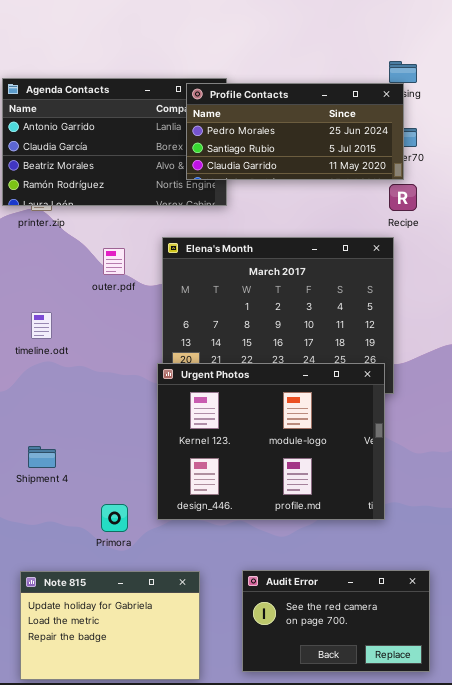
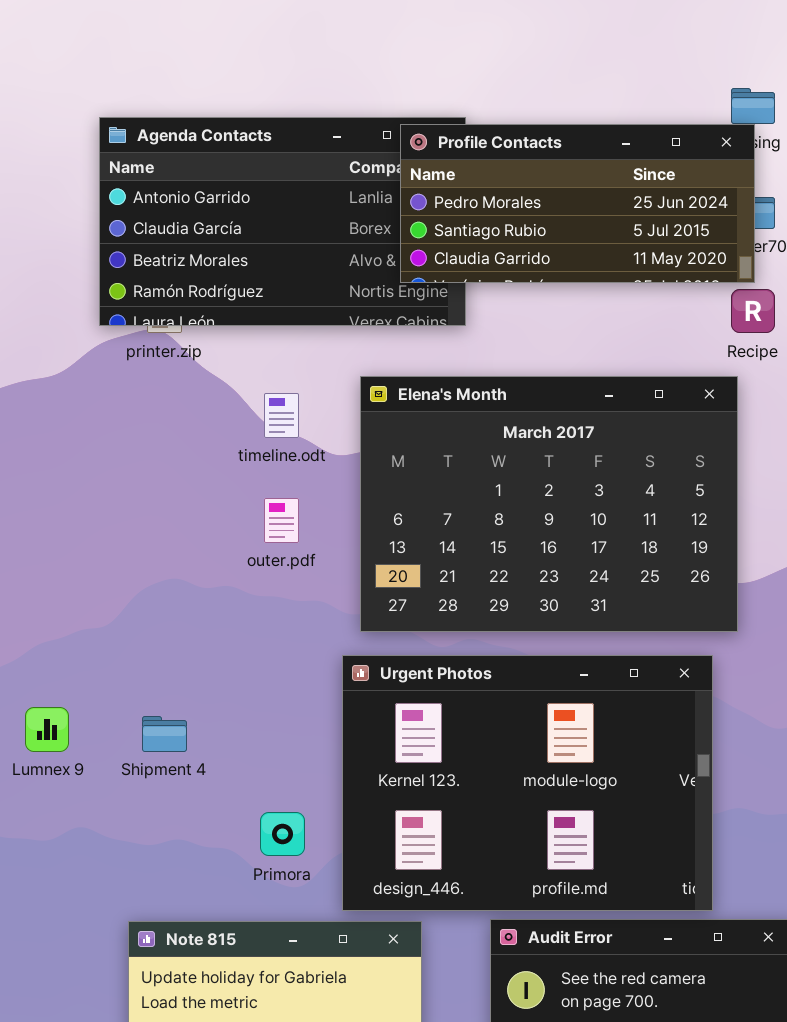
outer.pdf: [103,248,125,275] -> [264,498,299,543], moved
timeline.odt: [31,312,52,339] -> [264,393,299,438], moved
Urgent Photos: [157,363,385,520] -> [342,655,713,911], moved

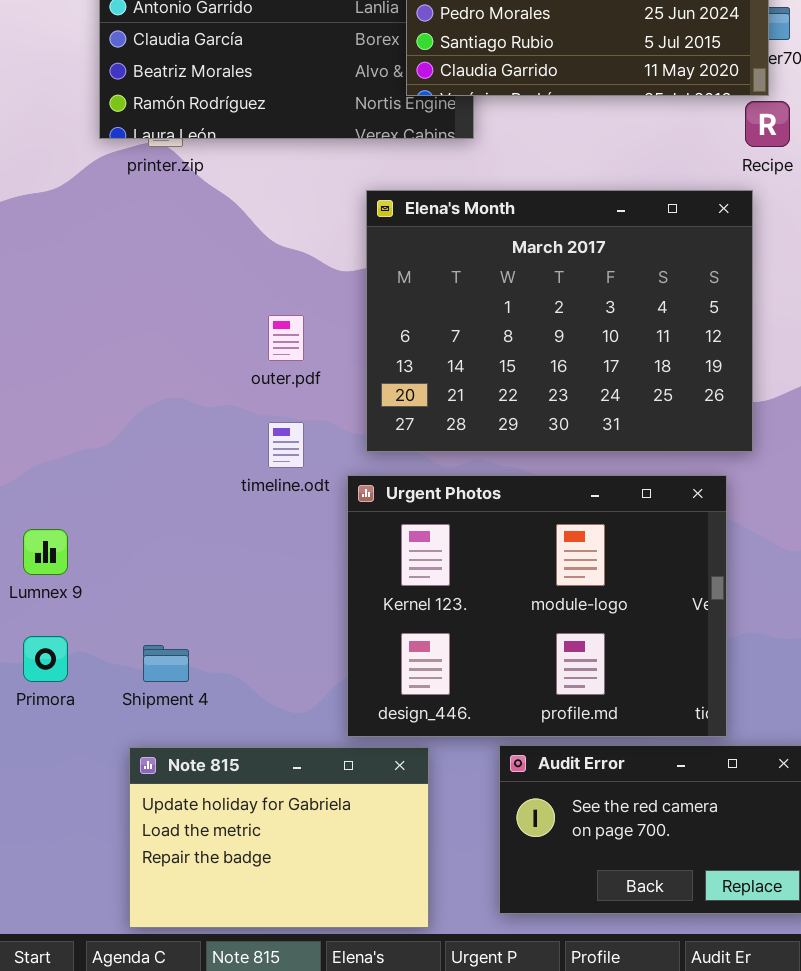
timeline.odt: [264,393,299,438] -> [268,422,304,468], moved
Shipment 4: [142,716,187,752] -> [143,645,189,682], moved
Primora: [260,812,305,856] -> [23,636,68,682], moved

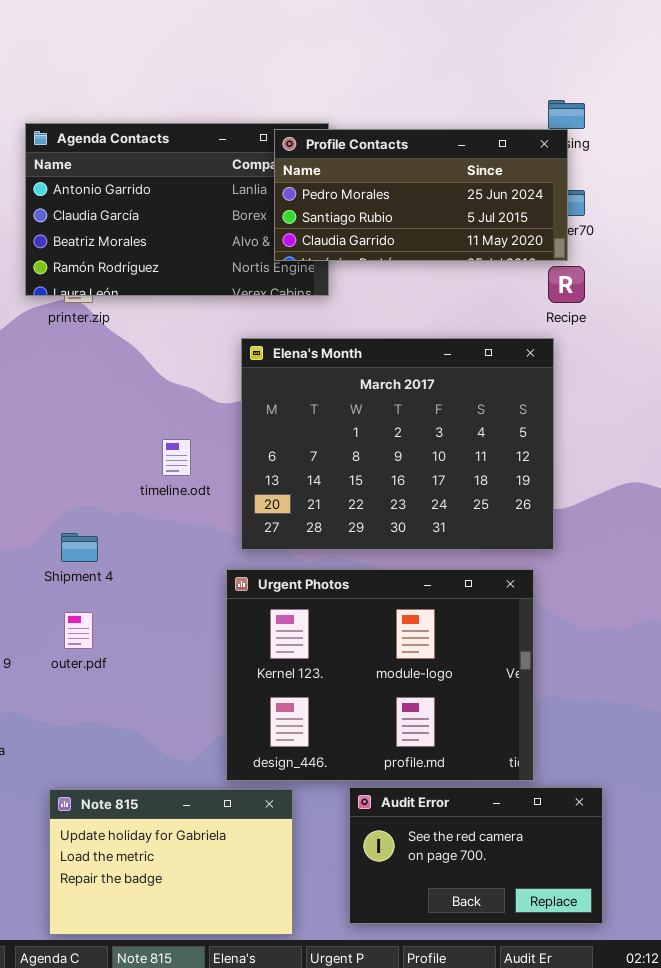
outer.pdf: [268,315,304,361] -> [64,612,93,649], moved
timeline.odt: [268,422,304,468] -> [162,439,191,476], moved
Shipment 4: [143,645,189,682] -> [61,533,98,562], moved

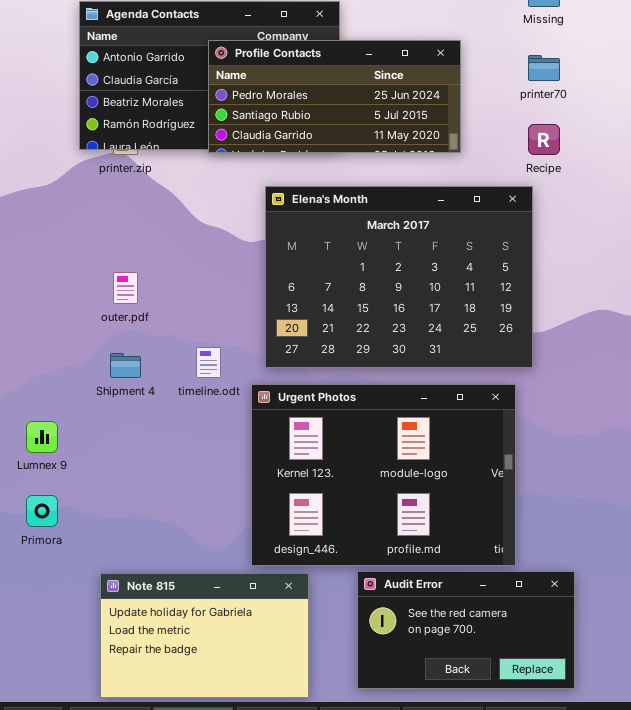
Profile Contacts: [274,129,568,261] -> [208,40,461,153], moved
timeline.odt: [162,439,191,476] -> [196,347,221,378], moved
outer.pdf: [64,612,93,649] -> [113,272,138,304], moved

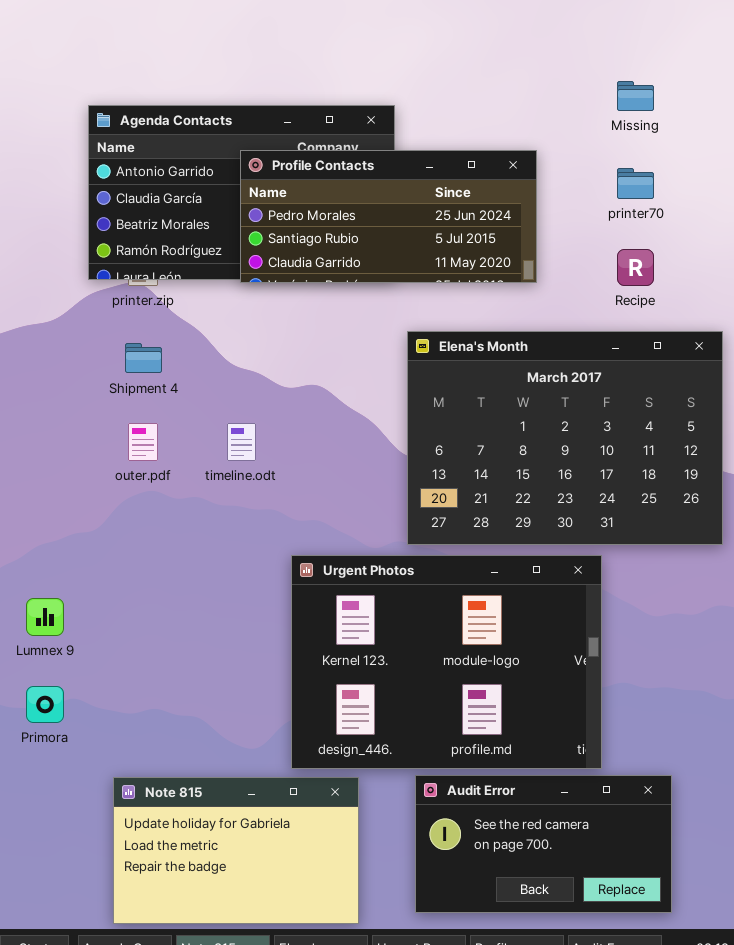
Elena's Month: [265,186,533,368] -> [407,331,723,545], moved
timeline.odt: [196,347,221,378] -> [227,423,256,461], moved
Shipment 4: [110,353,141,378] -> [125,343,162,373], moved

